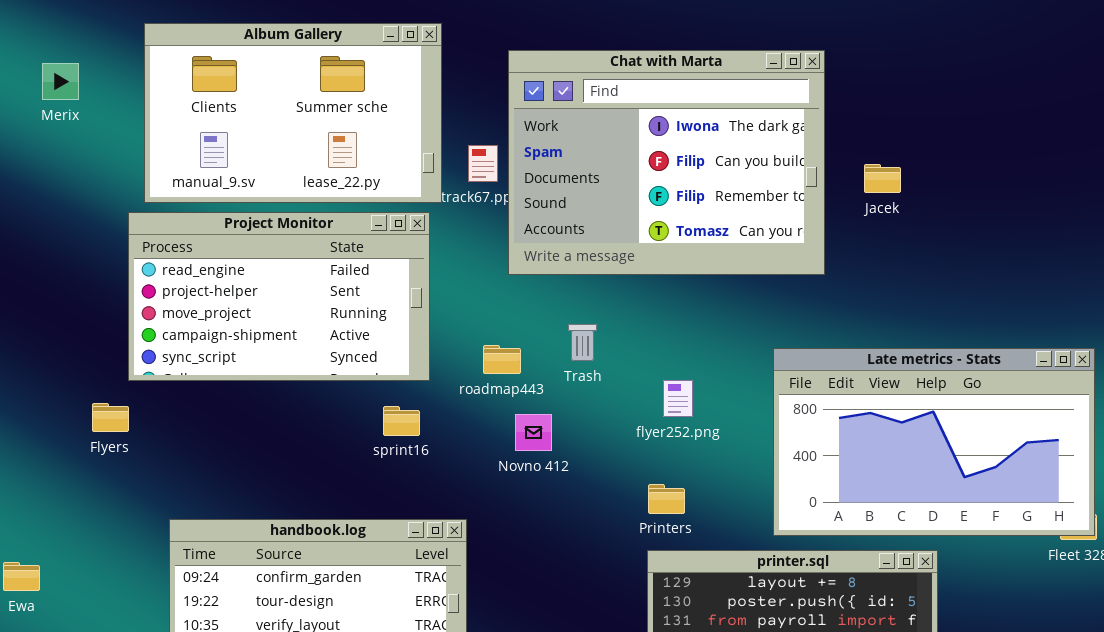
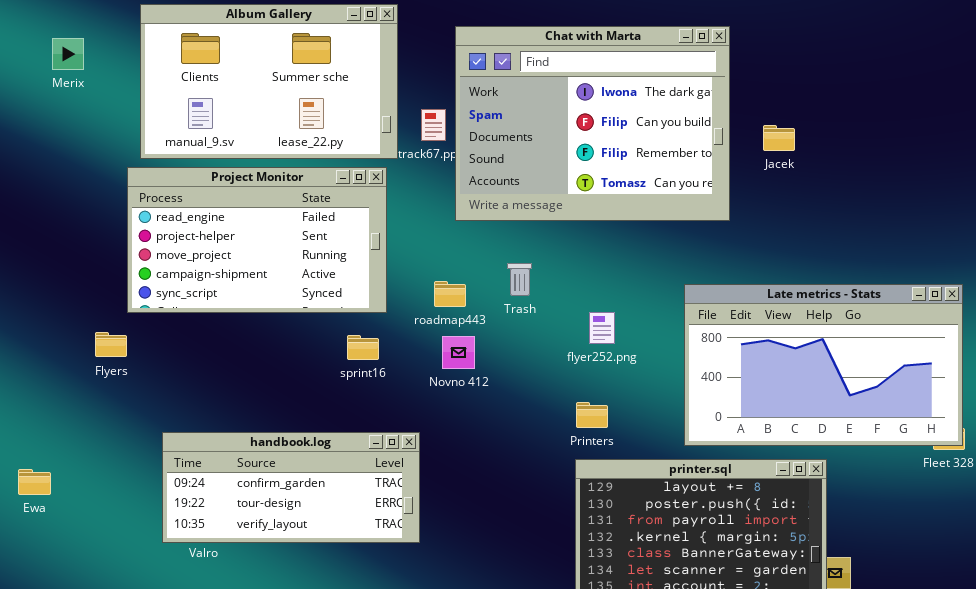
Novno 412: [515,414,552,451] -> [442,336,475,369], moved

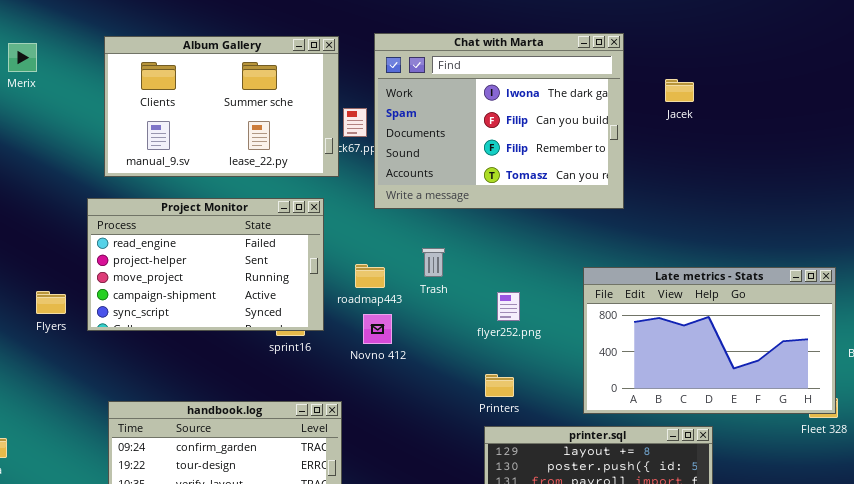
Album Gallery: [140,4,398,159] -> [104,36,339,177], moved
Jacek: [763,125,795,151] -> [665,79,694,102], moved
Project Monitor: [127,167,387,313] -> [87,198,324,331], moved
Flyers: [95,332,127,357] -> [36,291,66,314], moved

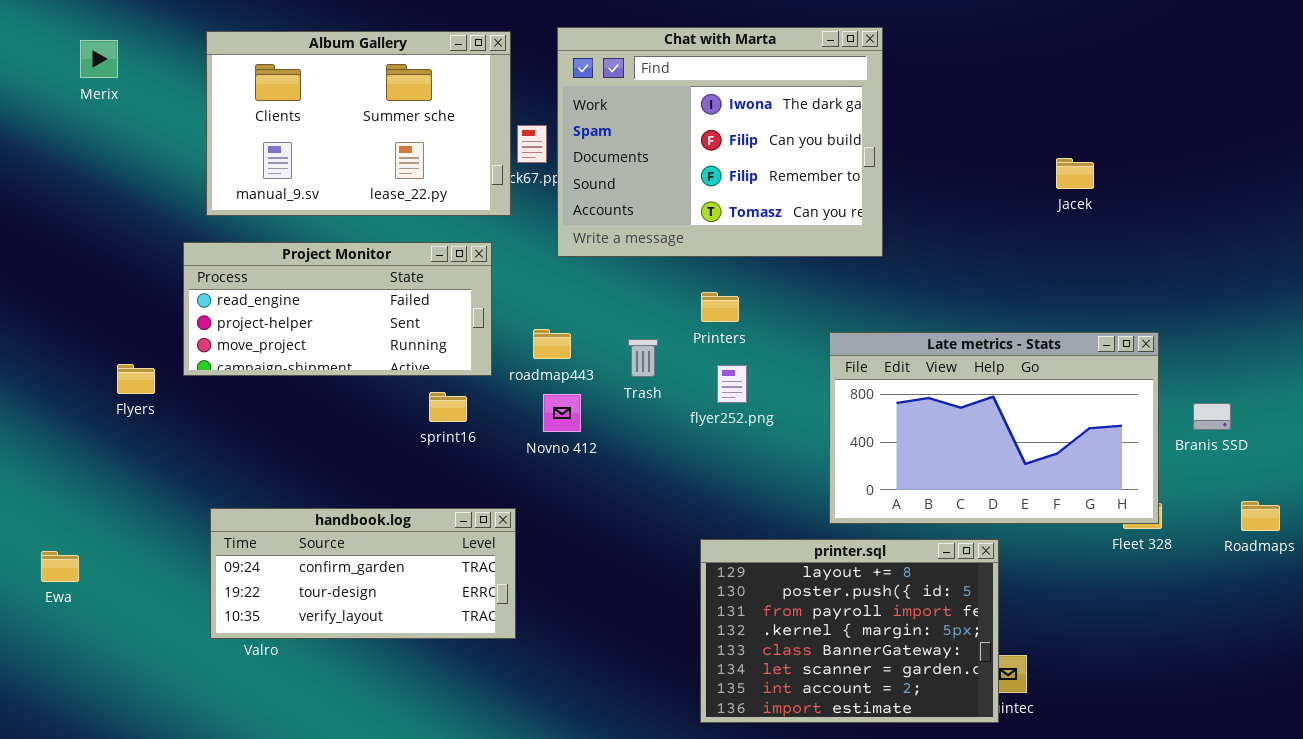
Jacek: [665,79,694,102] -> [1056,158,1094,189], moved
Project Monitor: [87,198,324,331] -> [183,242,492,376], resized
Trash: [422,248,445,277] -> [628,339,658,377], moved
Printers: [485,374,514,397] -> [701,292,739,322], moved

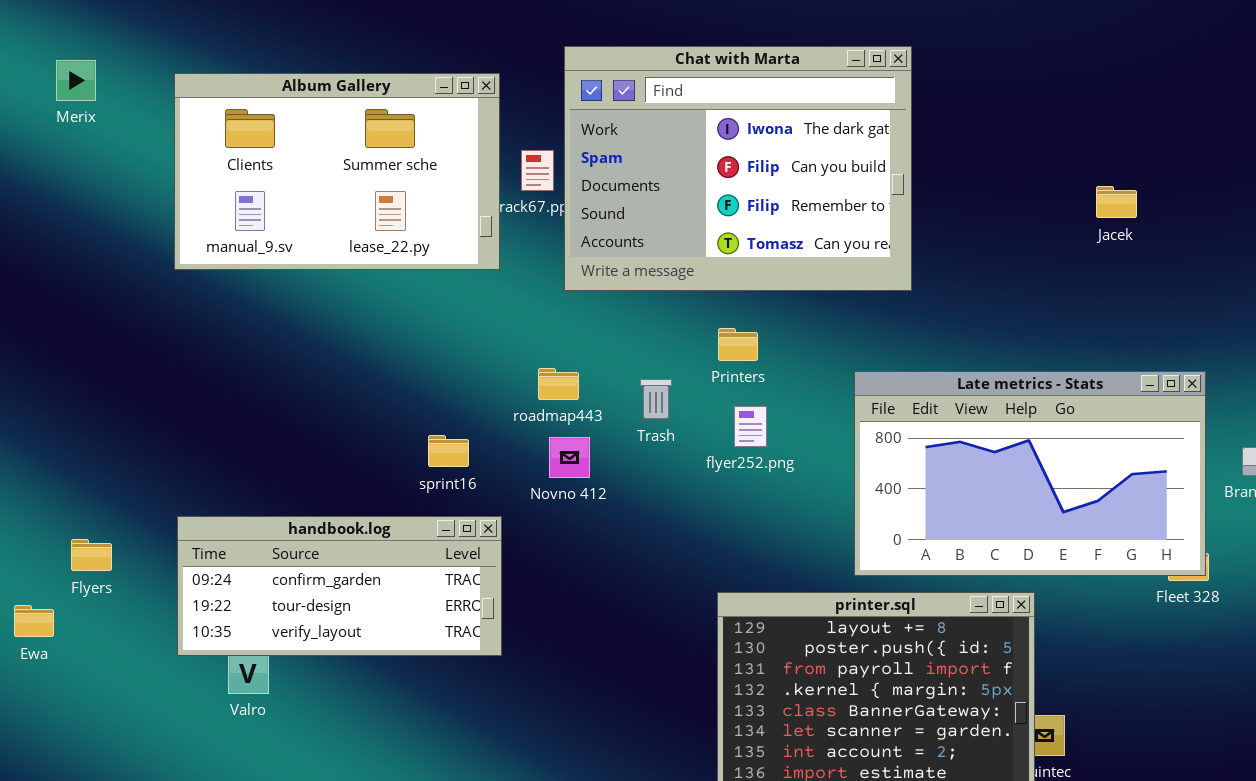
Album Gallery: [206,31,511,216] -> [174,73,500,270], moved
Project Monitor: [183,242,492,376] -> none, closed
Flyers: [117,364,155,394] -> [71,539,112,571], moved
handbook.log: [210,508,516,639] -> [177,516,502,656], moved

